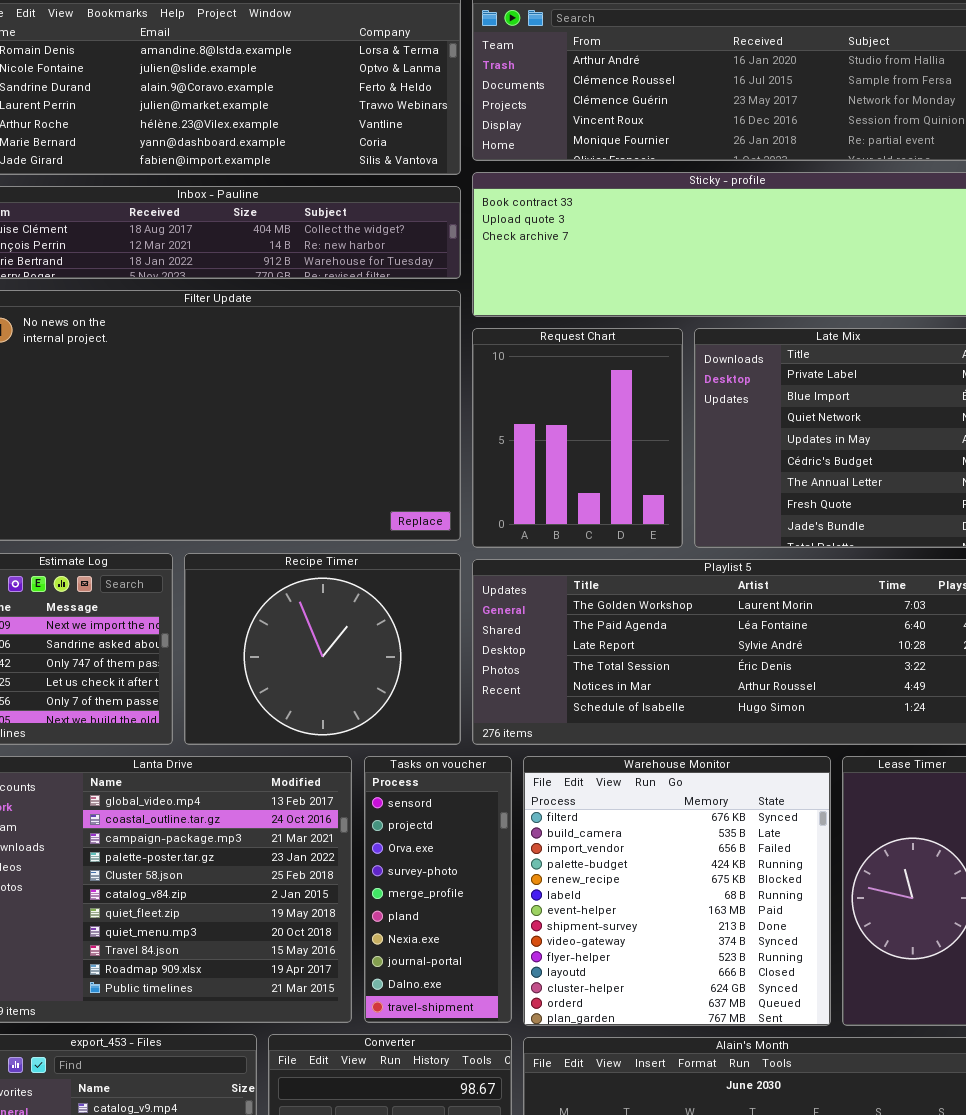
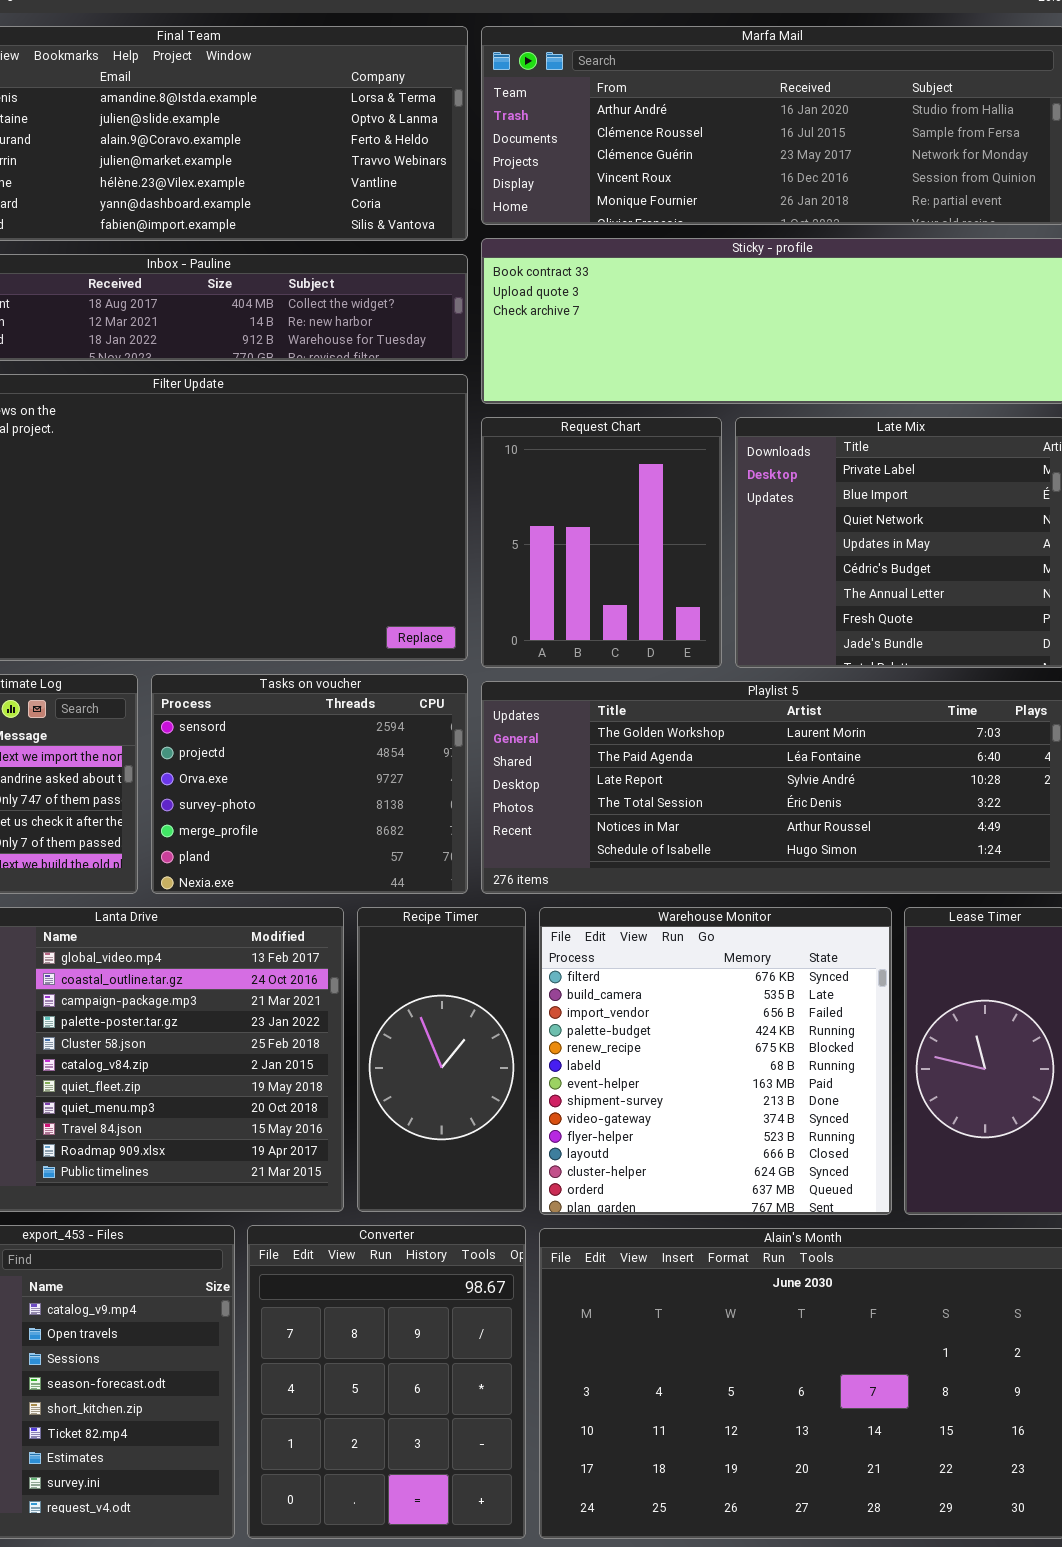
Recipe Timer: [184,553,461,745] -> [357,907,526,1212], moved, resized
Tasks on voucher: [364,756,512,1023] -> [151,674,468,894], moved, resized

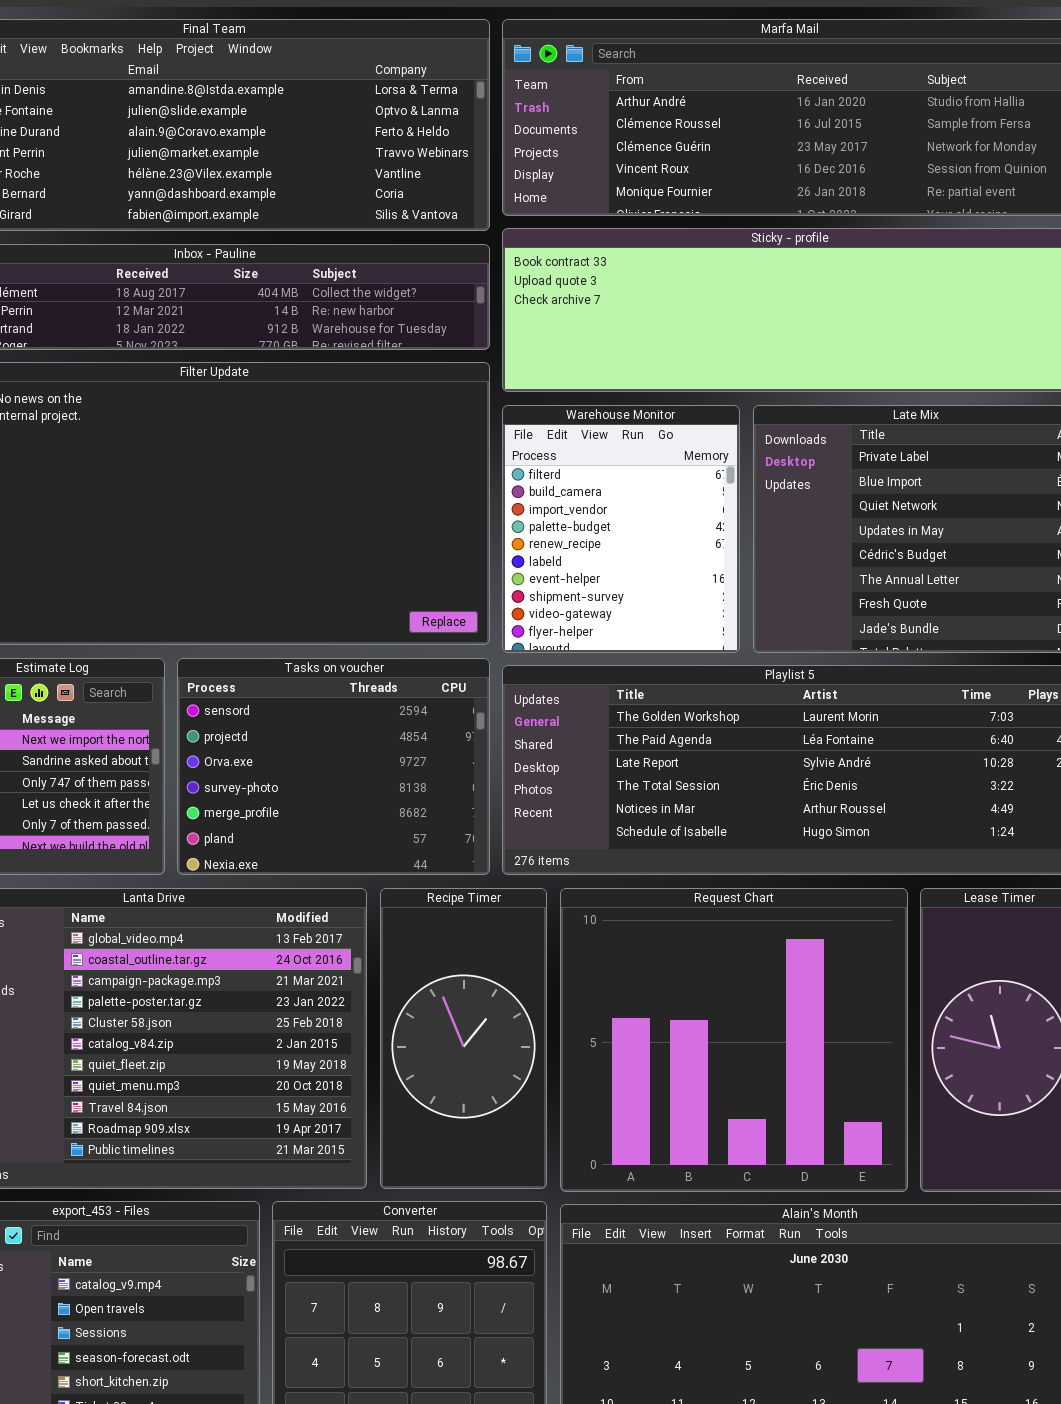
Request Chart: [481,417,722,668] -> [560,888,908,1192], moved, resized
Warehouse Monitor: [539,907,892,1215] -> [502,405,740,653], moved, resized

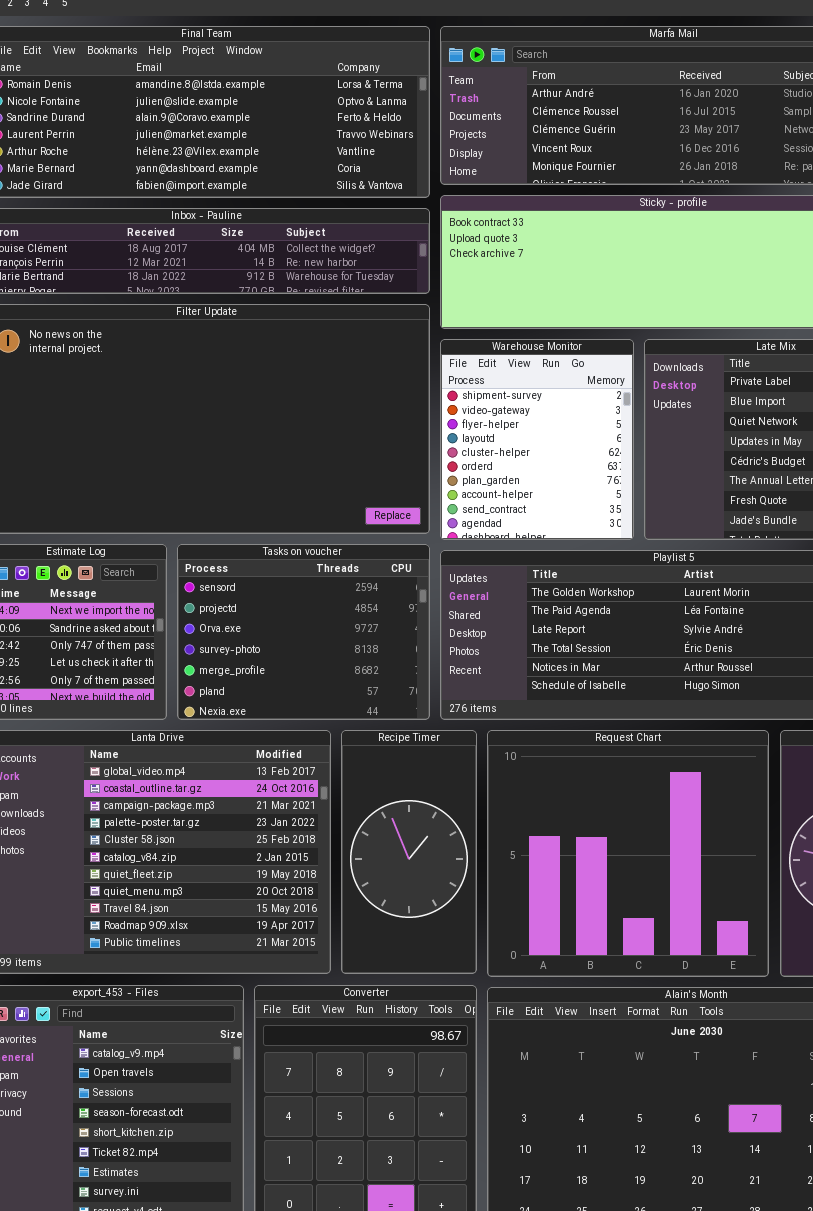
Warehouse Monitor: [502,405,740,653] -> [440,339,634,540], scrolled down 7 rows

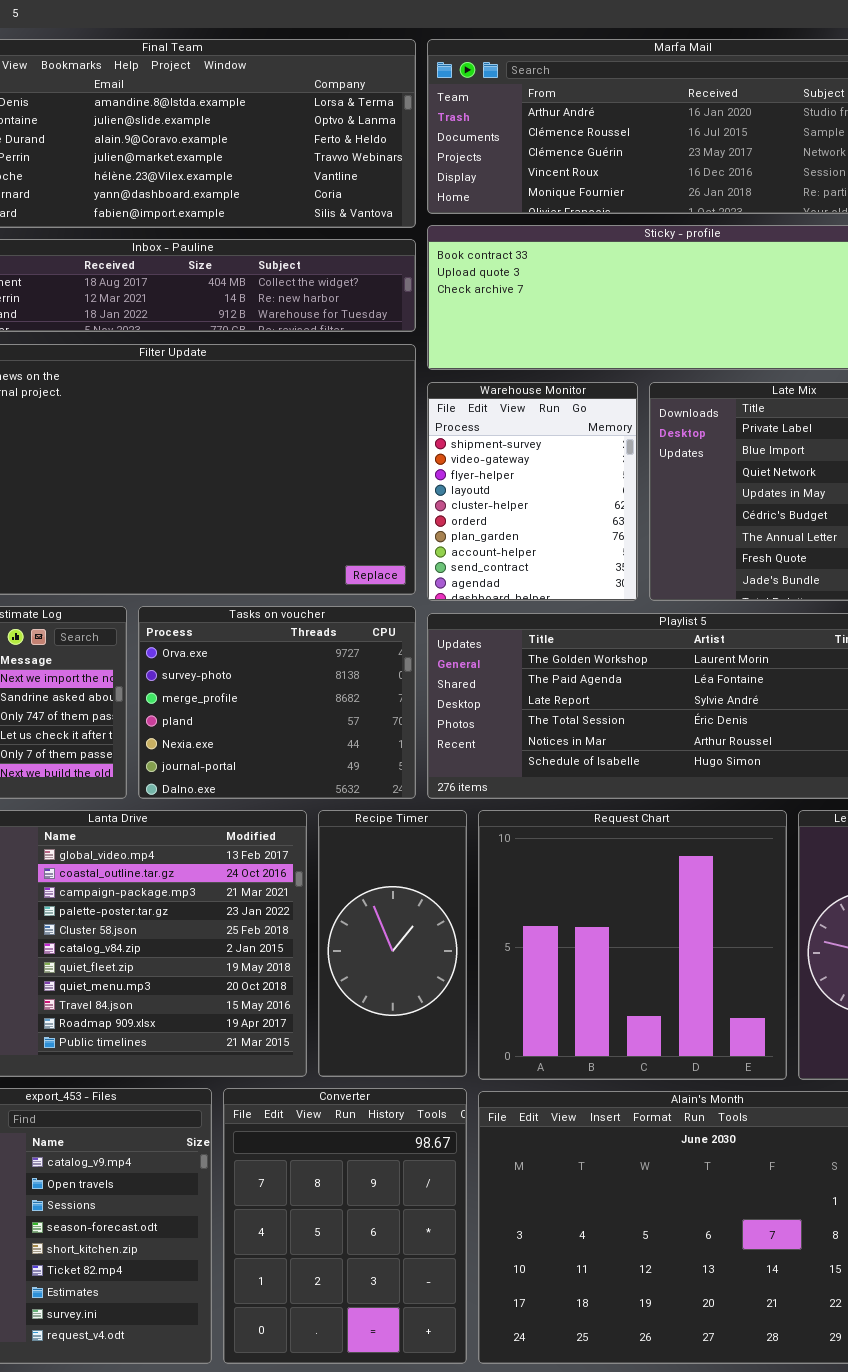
Tasks on voucher: [177,544,430,720] -> [138,606,416,799], scrolled down 2 rows

